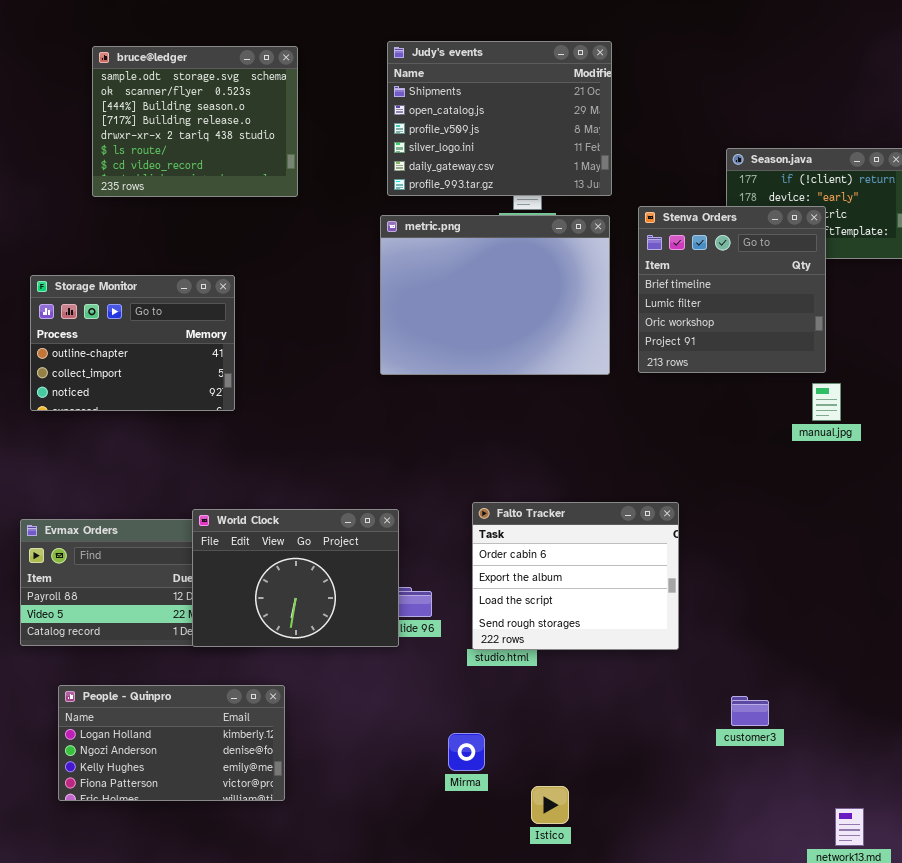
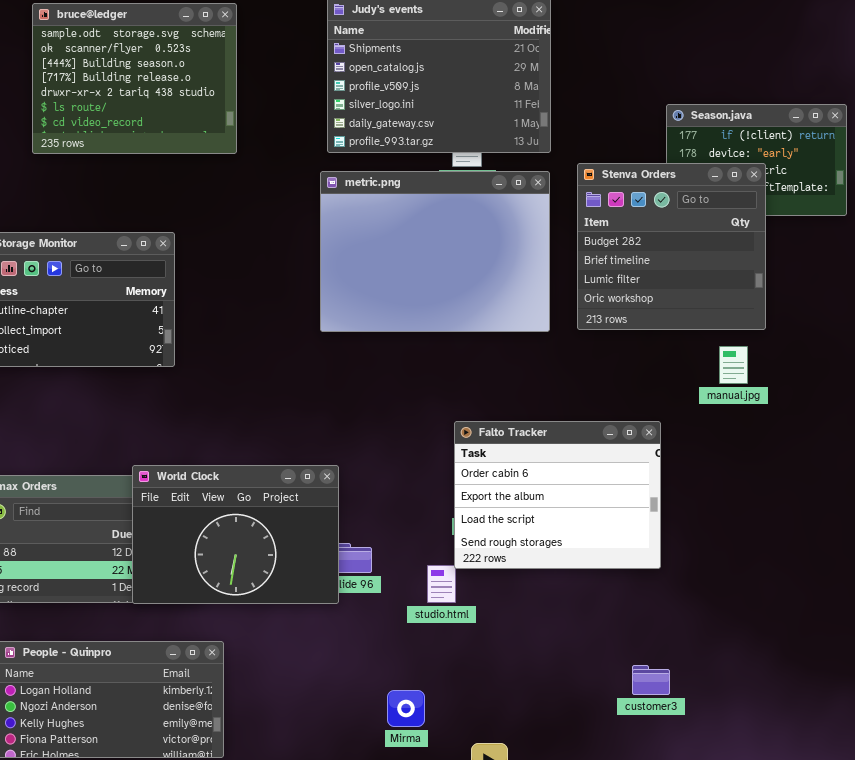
Stenva Orders: [638,206,826,373] -> [577,163,766,330], scrolled up 1 row
manual.jpg: [812,383,841,421] -> [719,346,748,384], moved
Falto Tracker: [472,502,679,650] -> [454,421,661,569], moved
customer3: [731,696,769,726] -> [632,665,670,695], moved

